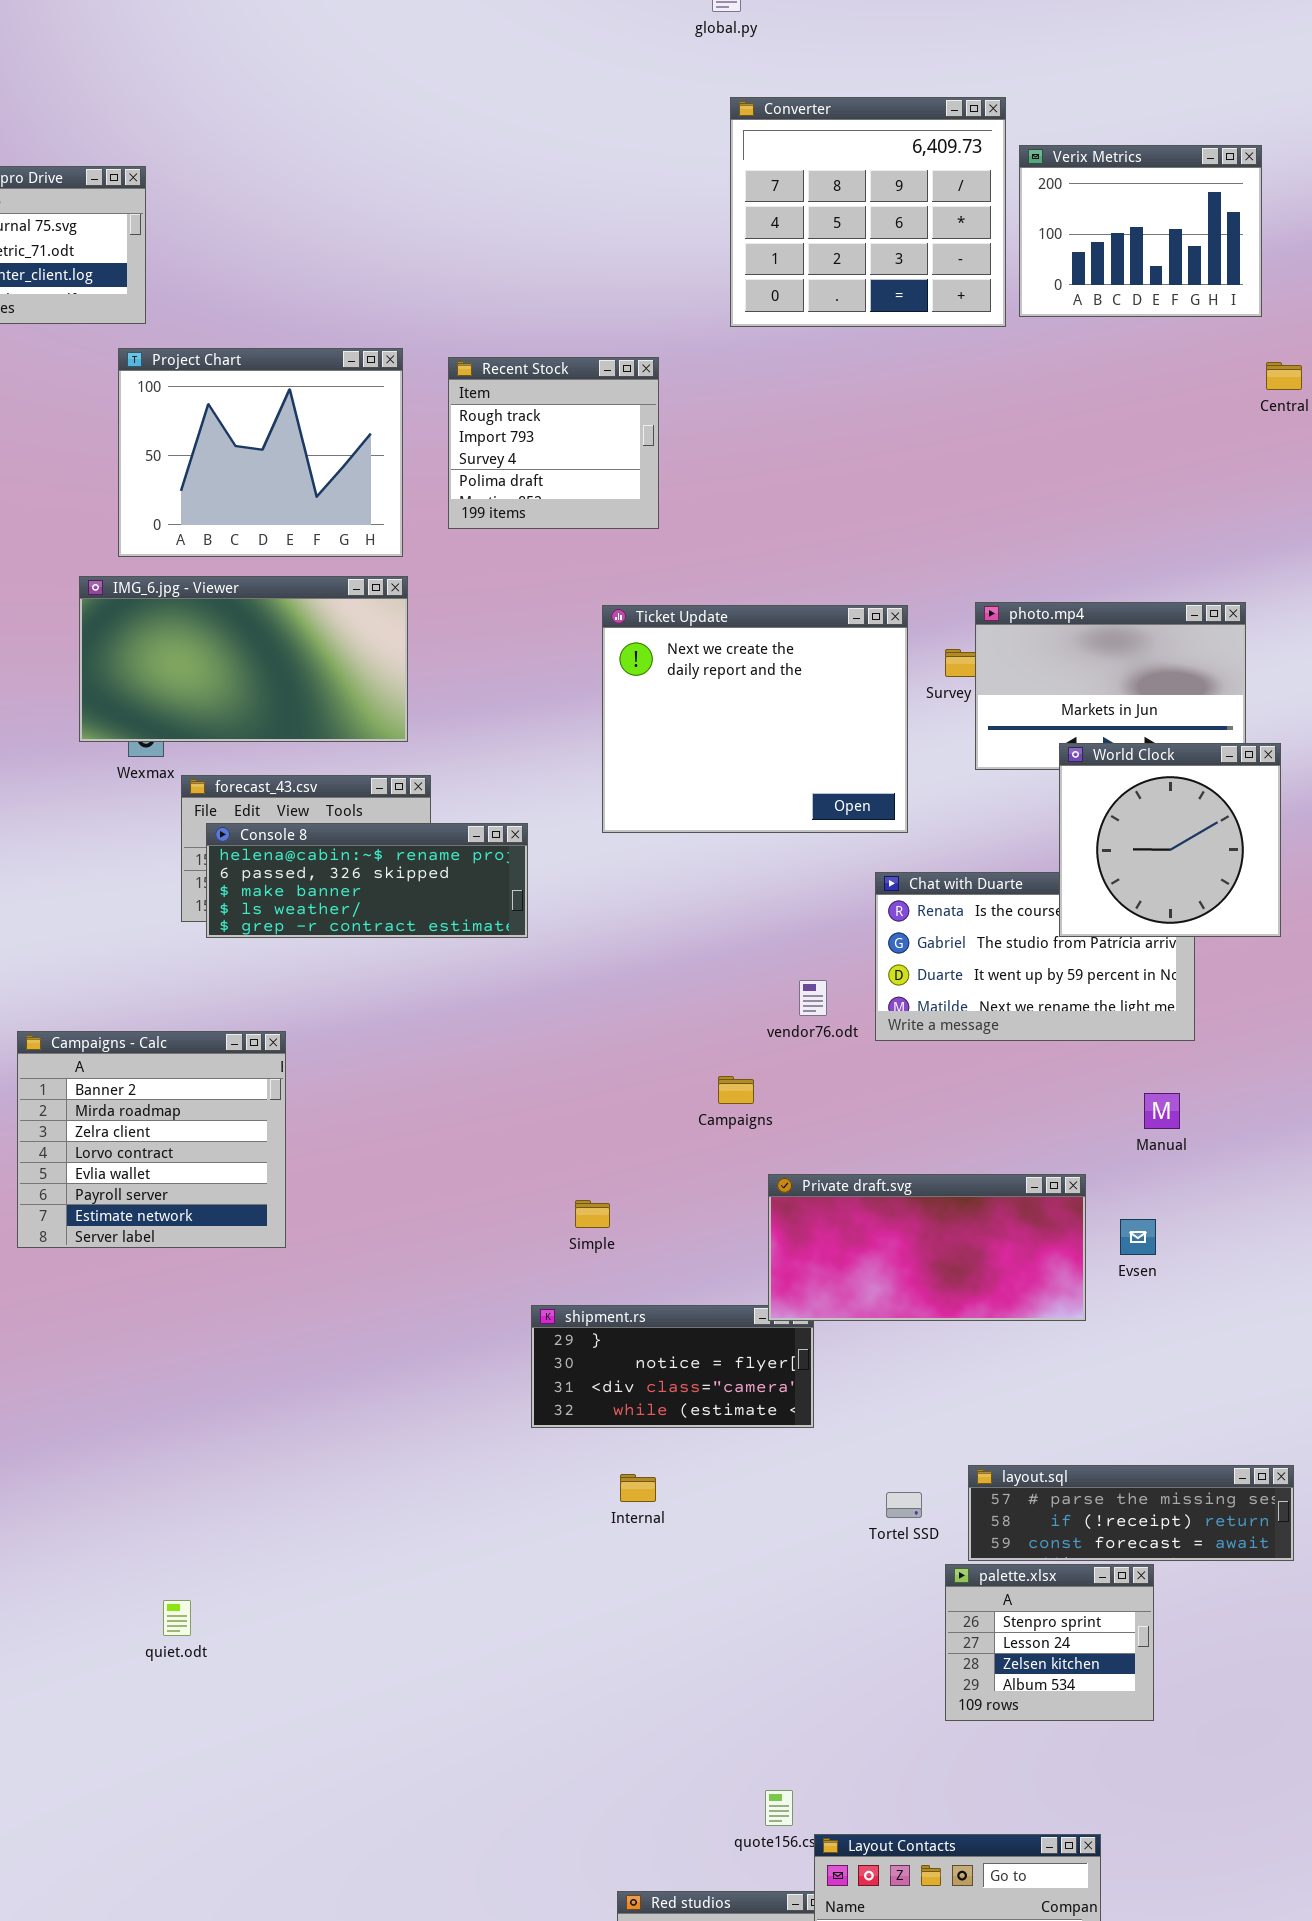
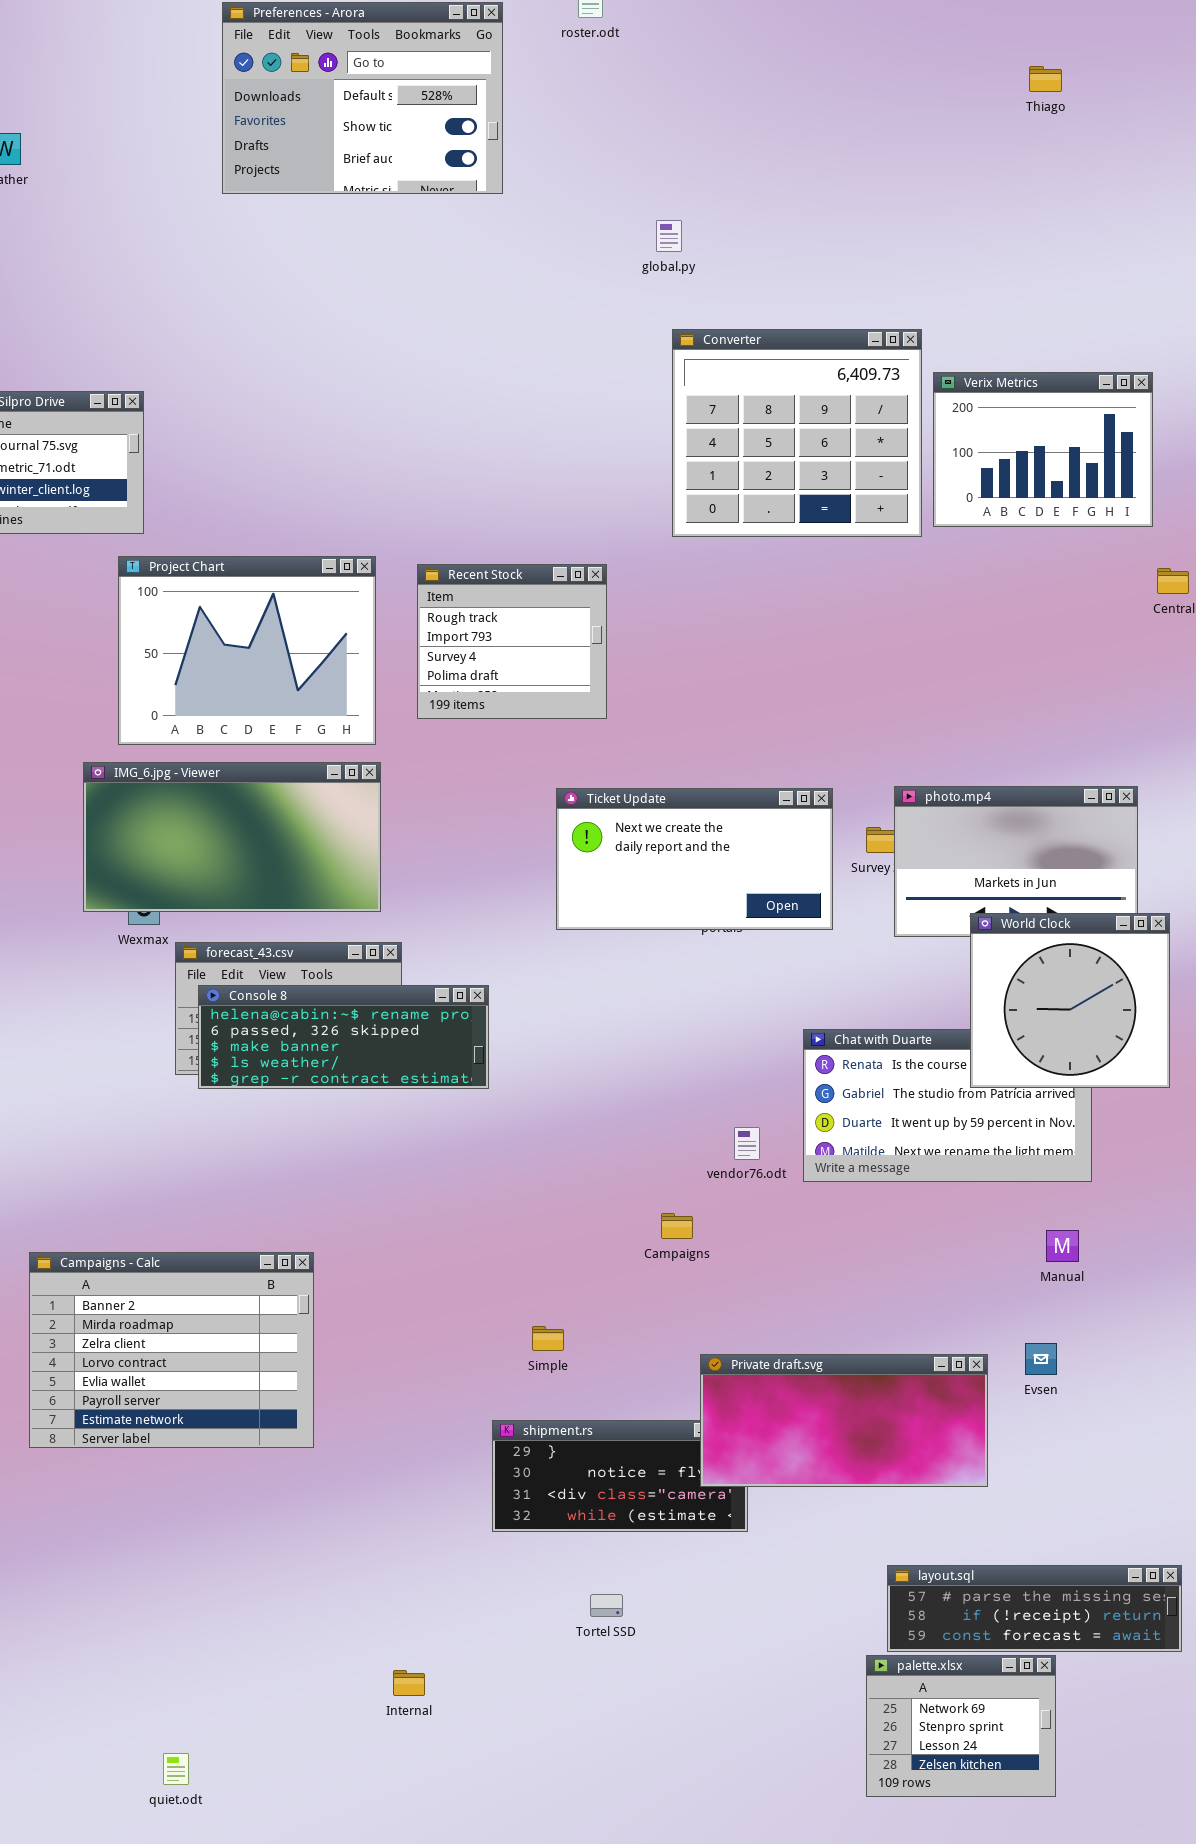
Ticket Update: [602,605,908,833] -> [556,788,833,930], resized
Campaigns - Calc: [17,1031,286,1248] -> [29,1252,314,1448], moved, resized
Private draft.svg: [768,1174,1086,1321] -> [700,1354,988,1487], moved
Internal: [620,1474,656,1502] -> [393,1670,425,1696], moved
Tortel SSD: [886,1492,922,1518] -> [590,1594,623,1617], moved
palette.xlsx: [945,1564,1154,1721] -> [866,1655,1056,1797], scrolled up 1 row
quiet.odt: [163,1600,191,1636] -> [163,1753,189,1785], moved

